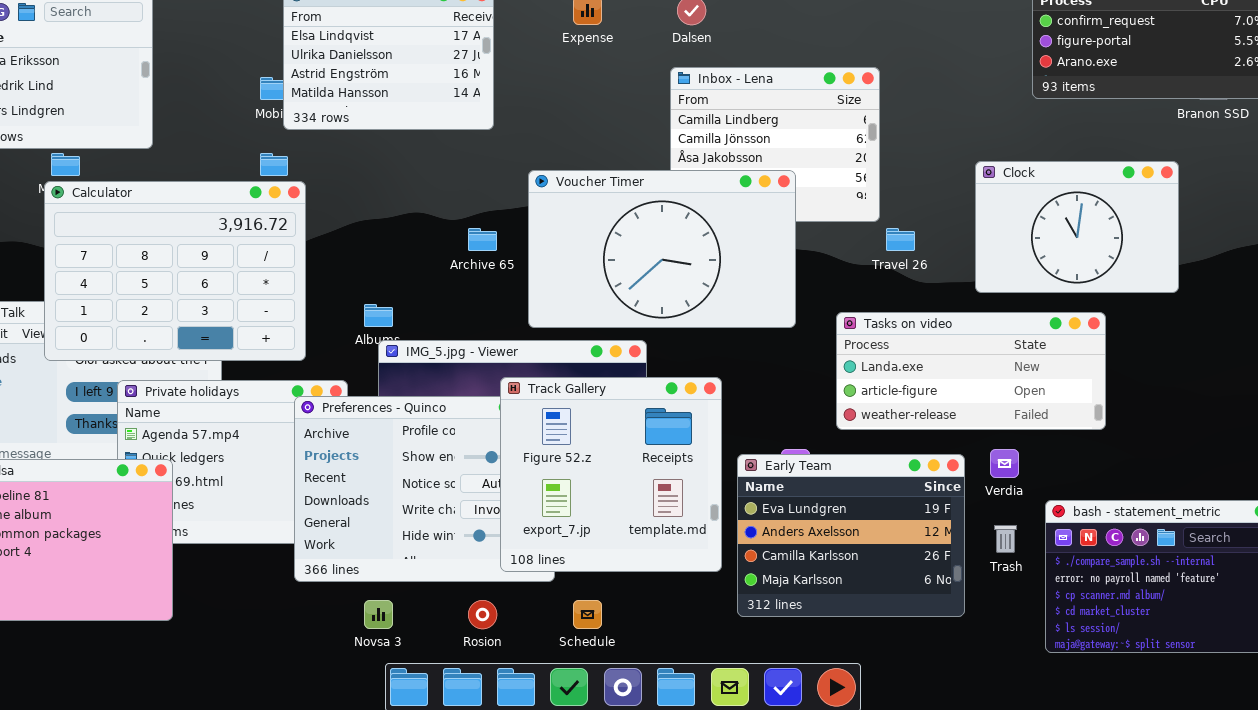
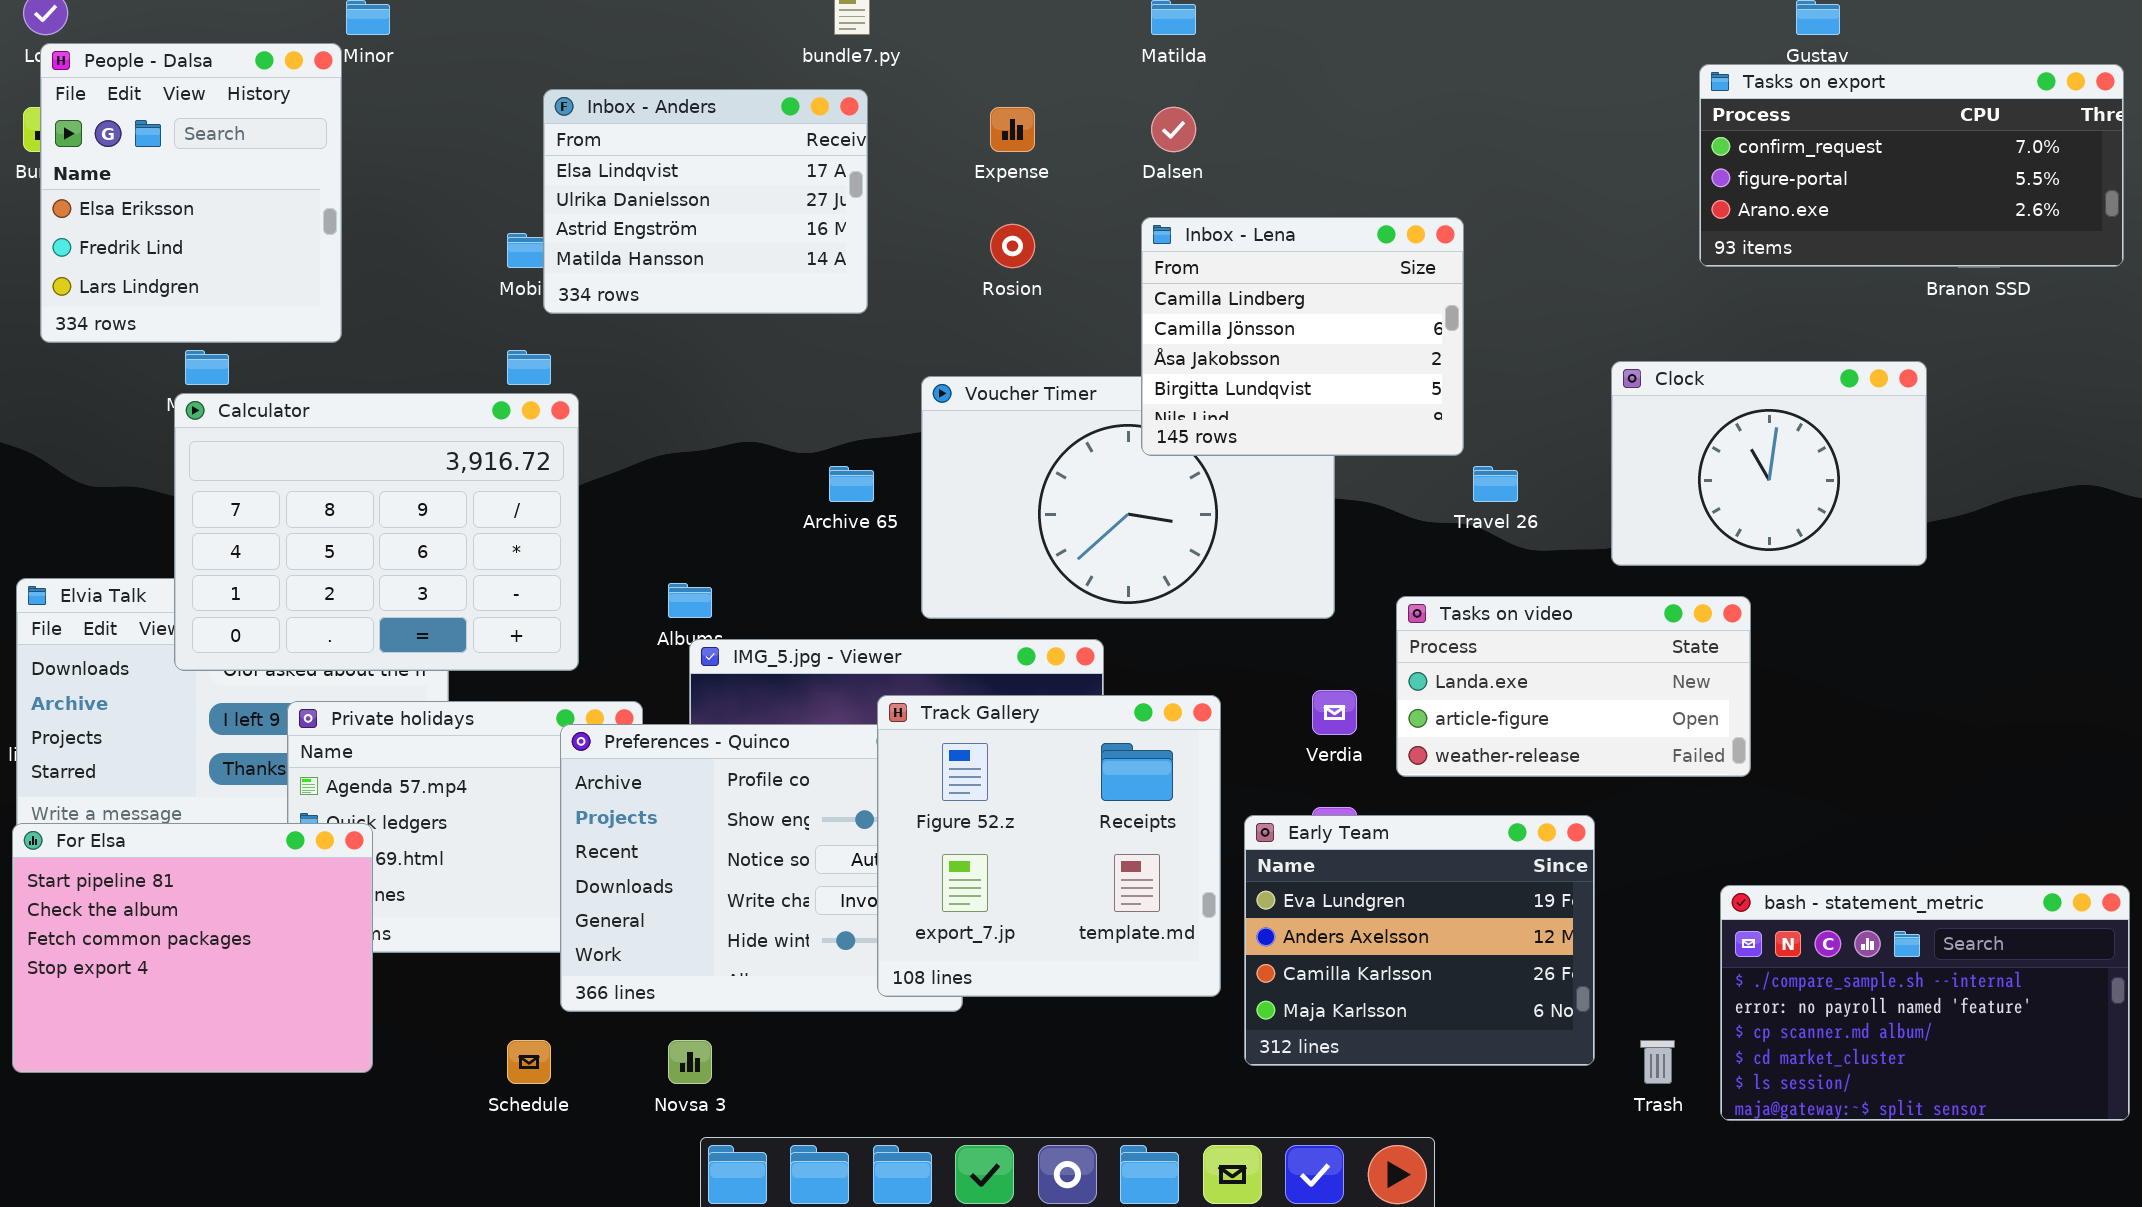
Inbox - Lena: [670,67,880,222] -> [1141,217,1464,456], raised
Tasks on video: [836,312,1106,430] -> [1396,596,1751,777], resized
Verdia: [990,449,1019,478] -> [1312,690,1357,735], moved
Trash: [994,525,1017,553] -> [1640,1040,1675,1084], moved
Rosion: [468,600,497,629] -> [990,224,1035,268], moved
Schedule: [573,600,602,629] -> [507,1040,551,1084], moved

